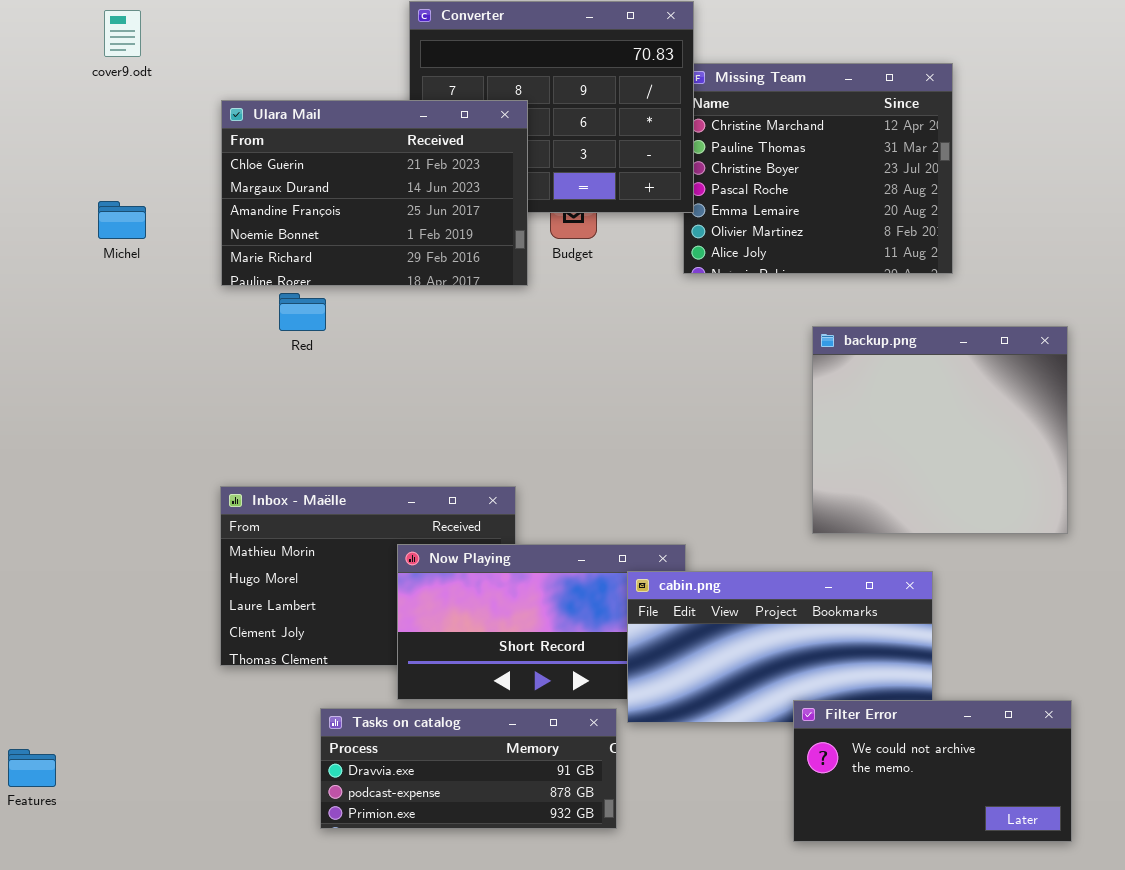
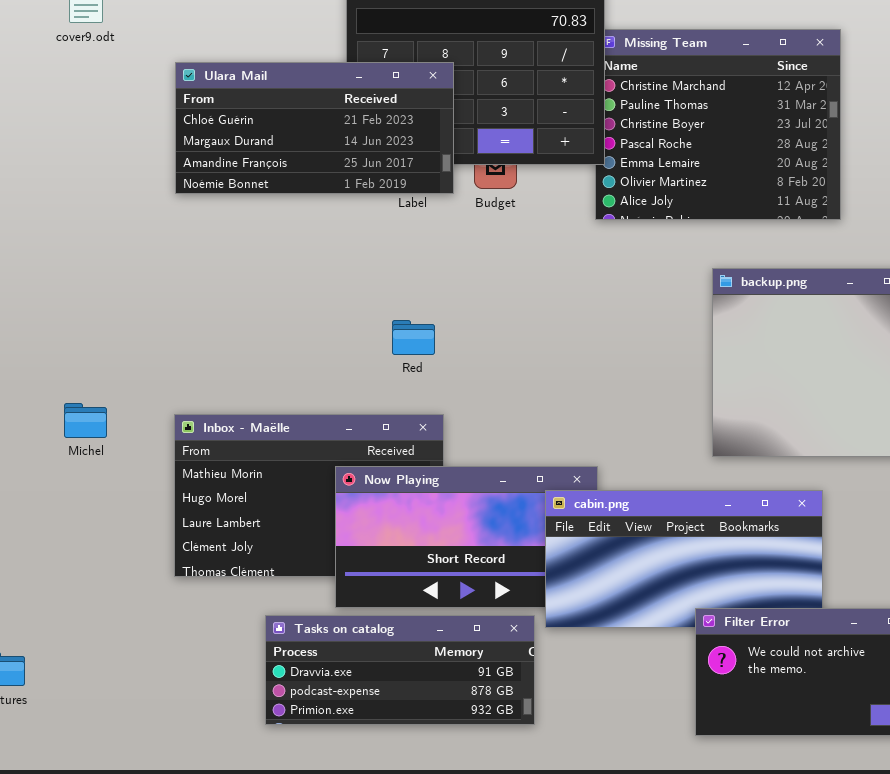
Ulara Mail: [221,100,528,286] -> [175,62,454,194], resized
Michel: [98,201,146,239] -> [64,403,107,438], moved
Red: [279,293,326,331] -> [392,320,435,355], moved

